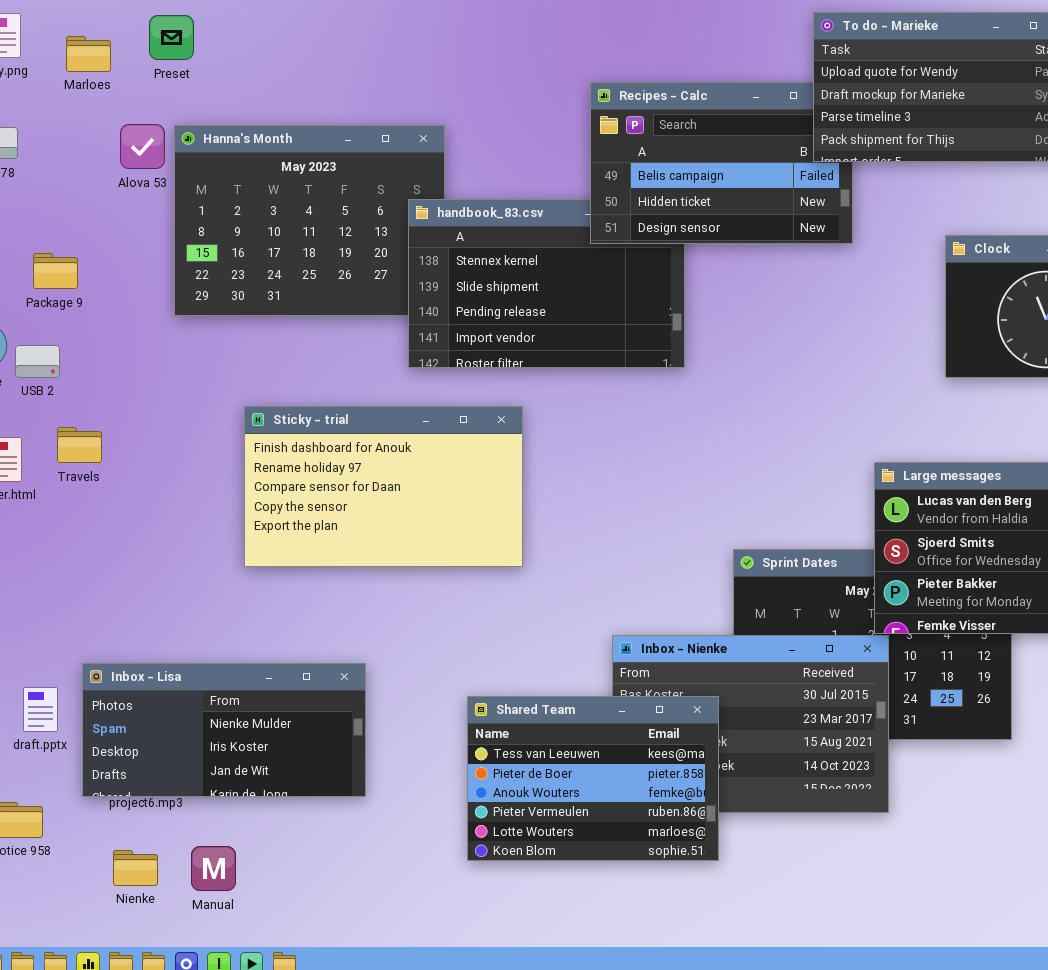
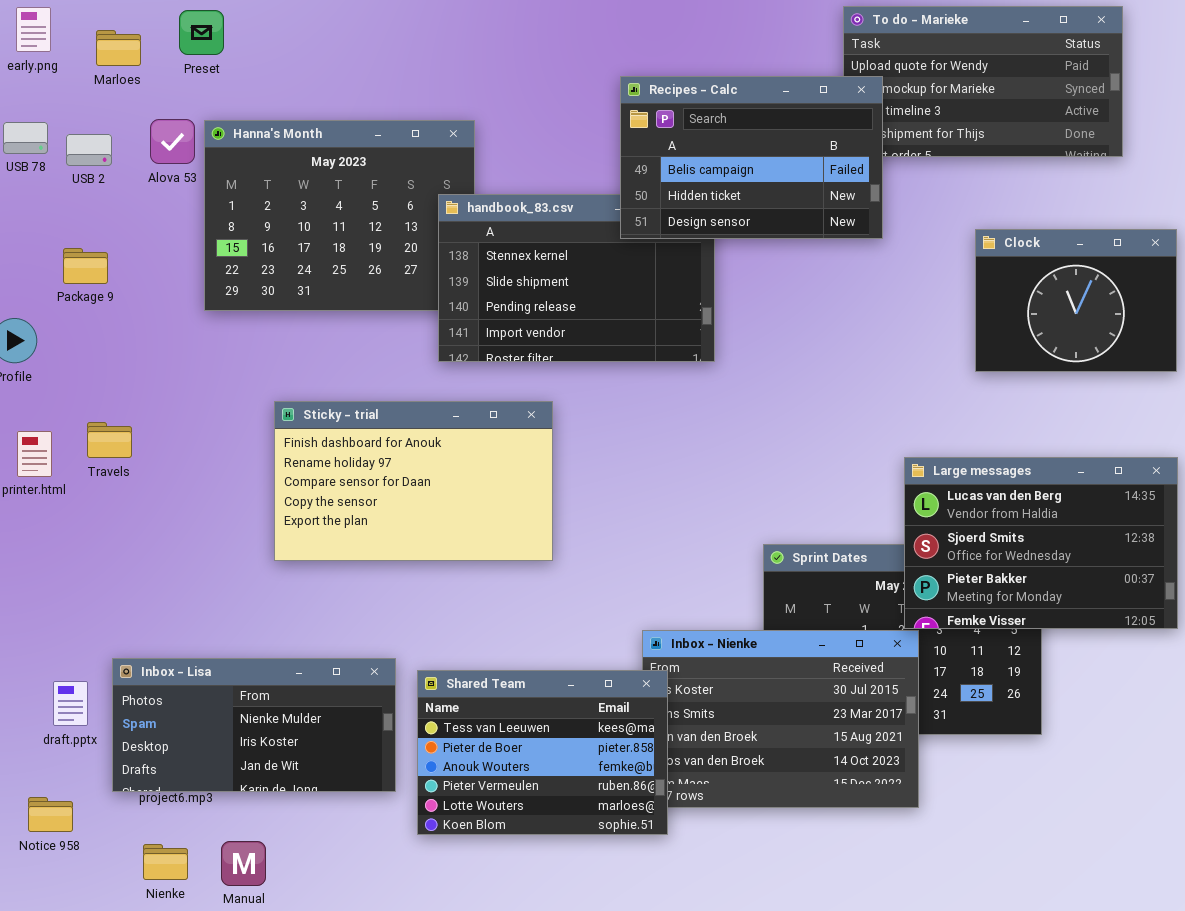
Recipes - Calc: [590,82,853,244] -> [620,76,883,239], raised
USB 2: [15,345,60,378] -> [66,134,112,166], moved
Shared Team: [467,696,719,861] -> [417,670,668,835], moved

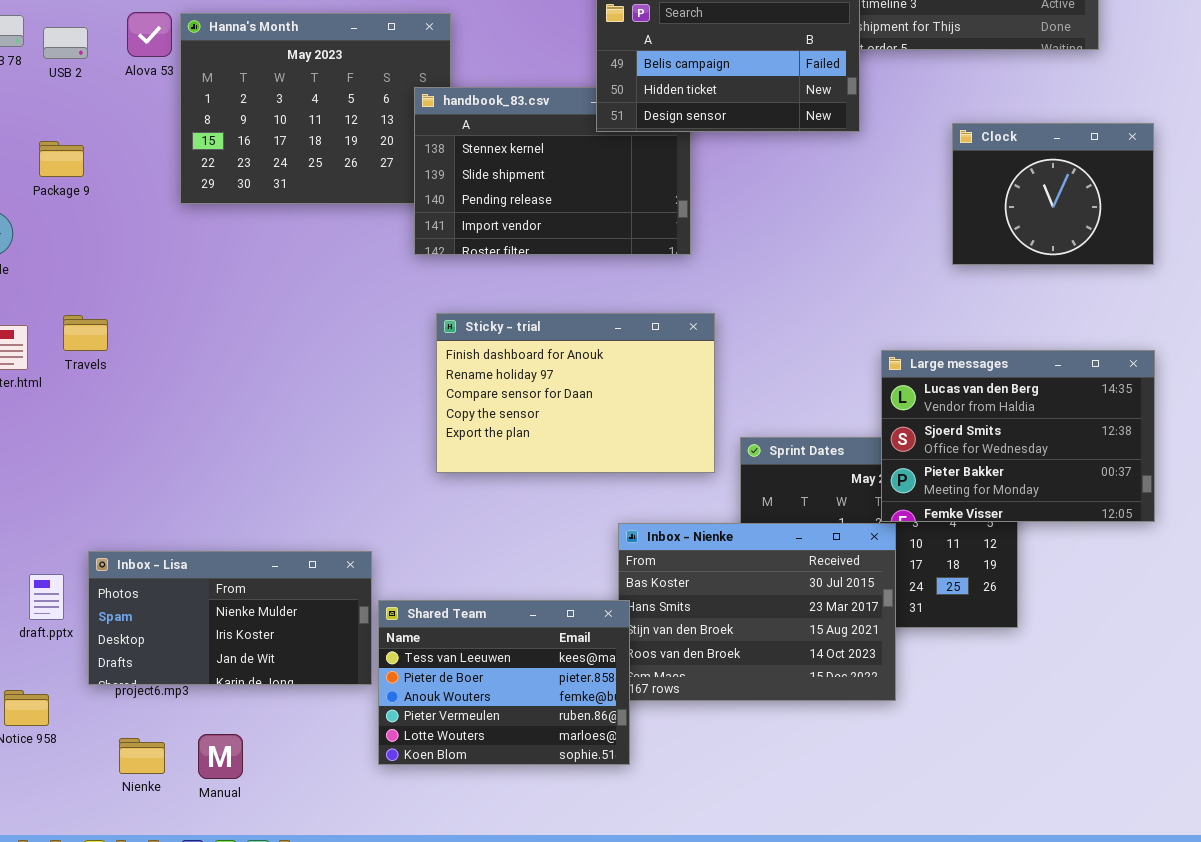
Sticky - trial: [274,401,553,561] -> [436,313,715,473], moved
Shared Team: [417,670,668,835] -> [378,600,630,765], moved

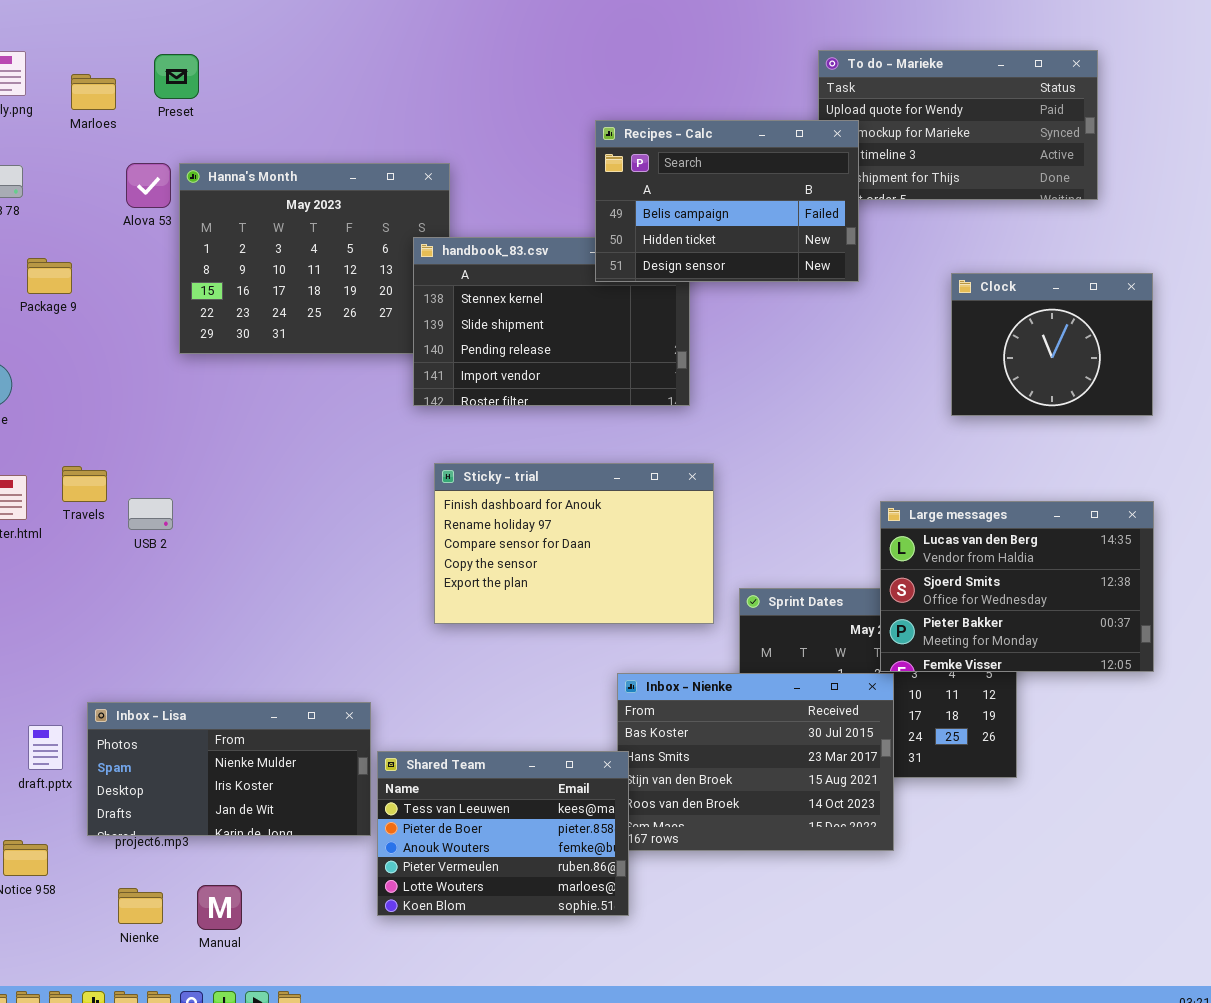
USB 2: [43,27,88,59] -> [128,498,173,530], moved
Package 9: [39,141,84,177] -> [27,258,72,294], moved

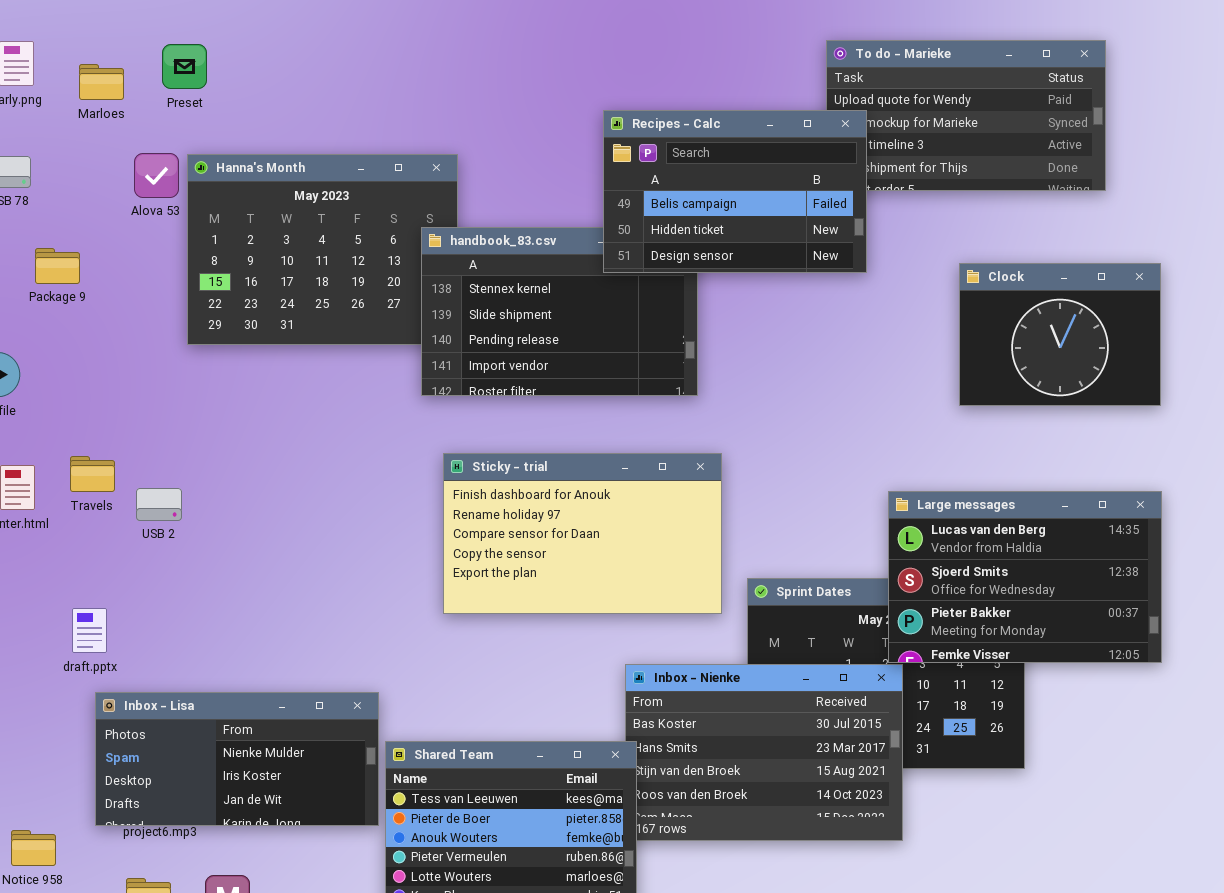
draft.pptx: [28,725,63,770] -> [72,608,107,653], moved

